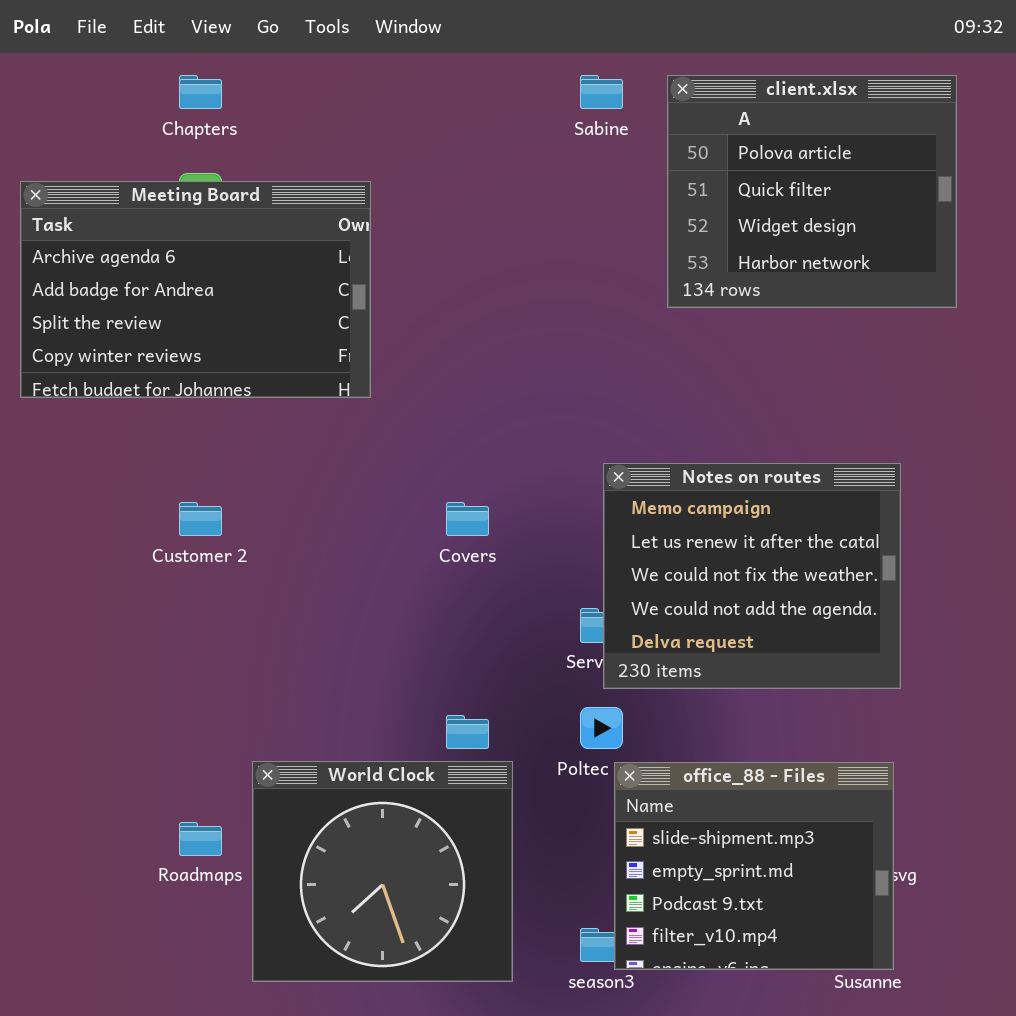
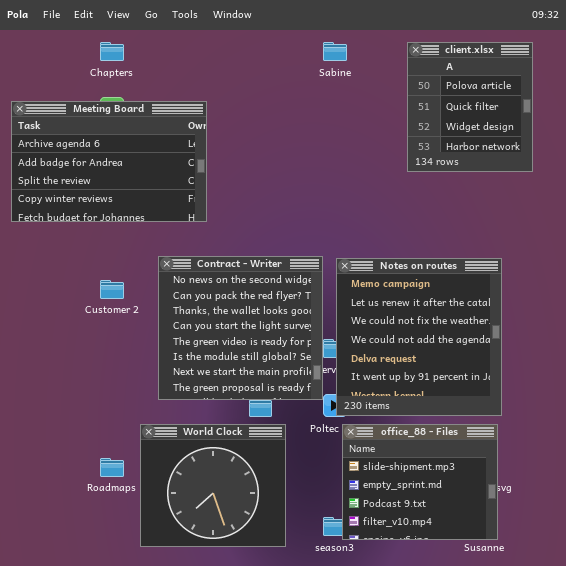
client.xlsx: [667,75,957,308] -> [407,42,533,172], resized
Contract - Writer: none -> [158,256,323,400], opened
Notes on routes: [603,463,901,689] -> [336,258,502,416], resized

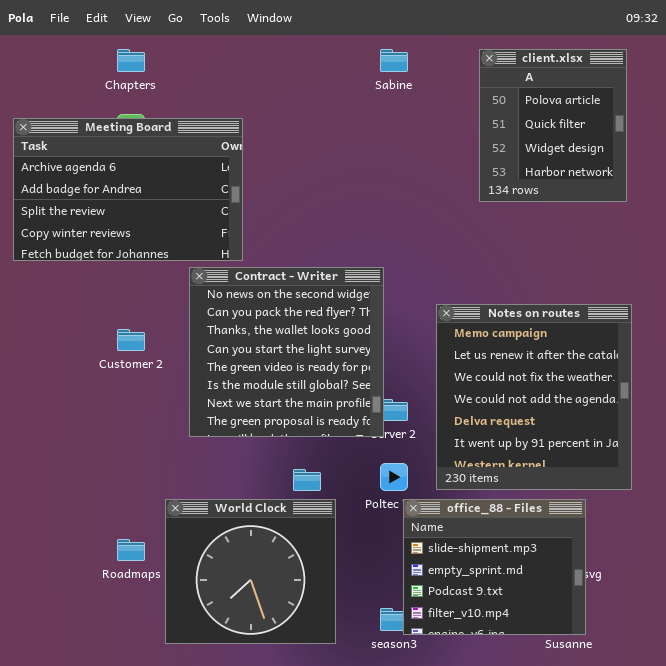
Contract - Writer: [158,256,323,400] -> [189,267,384,437], moved
Notes on routes: [336,258,502,416] -> [436,304,632,490], moved

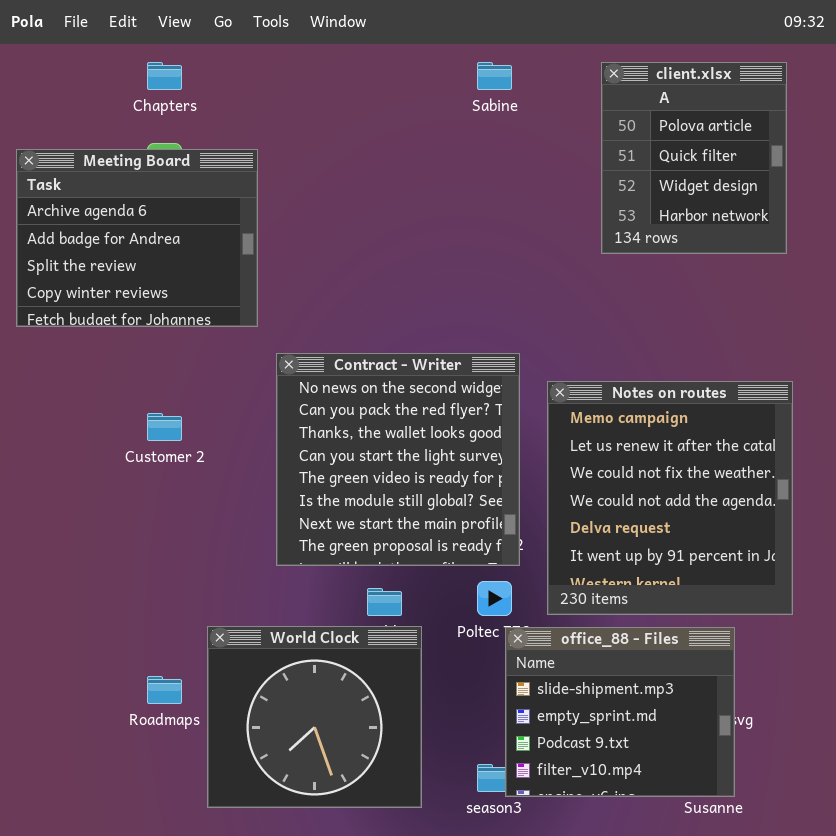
Meeting Board: [13,118,243,261] -> [16,149,258,327], resized
Contract - Writer: [189,267,384,437] -> [276,353,520,566], moved

